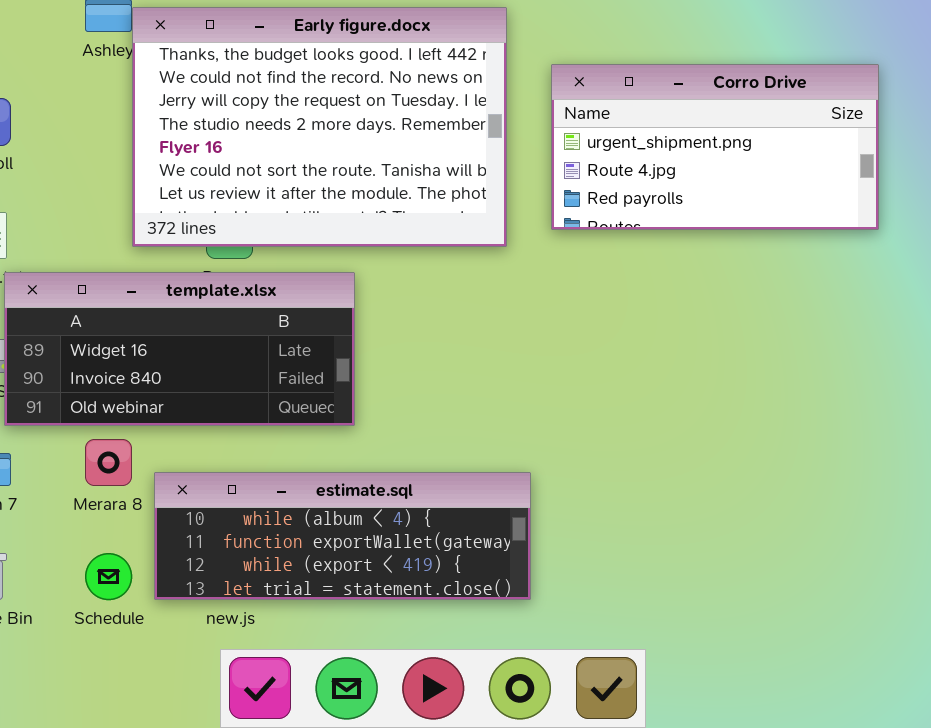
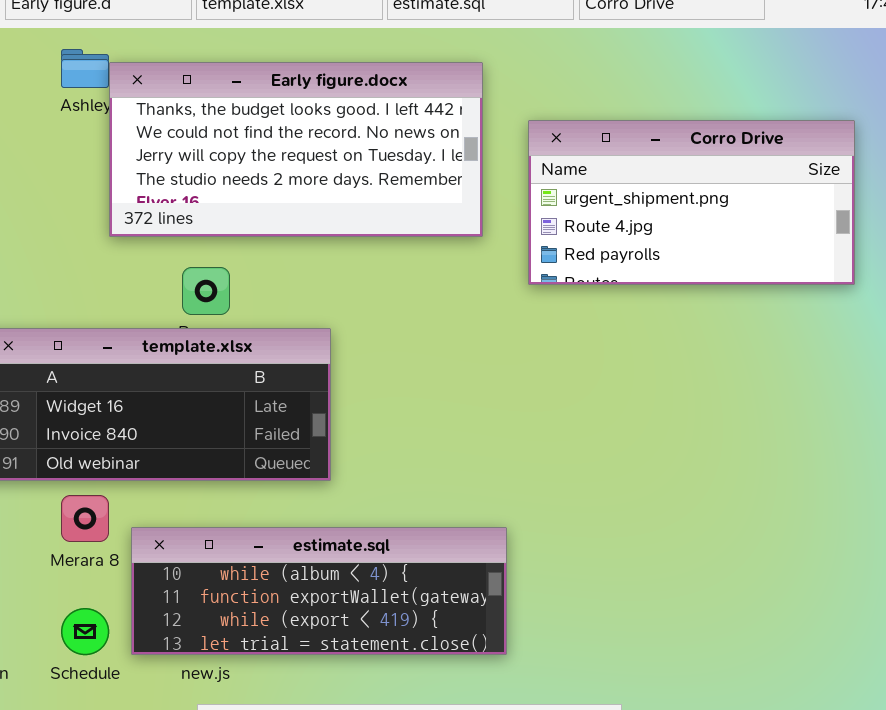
Early figure.docx: [132,7,507,247] -> [109,62,483,237], resized

